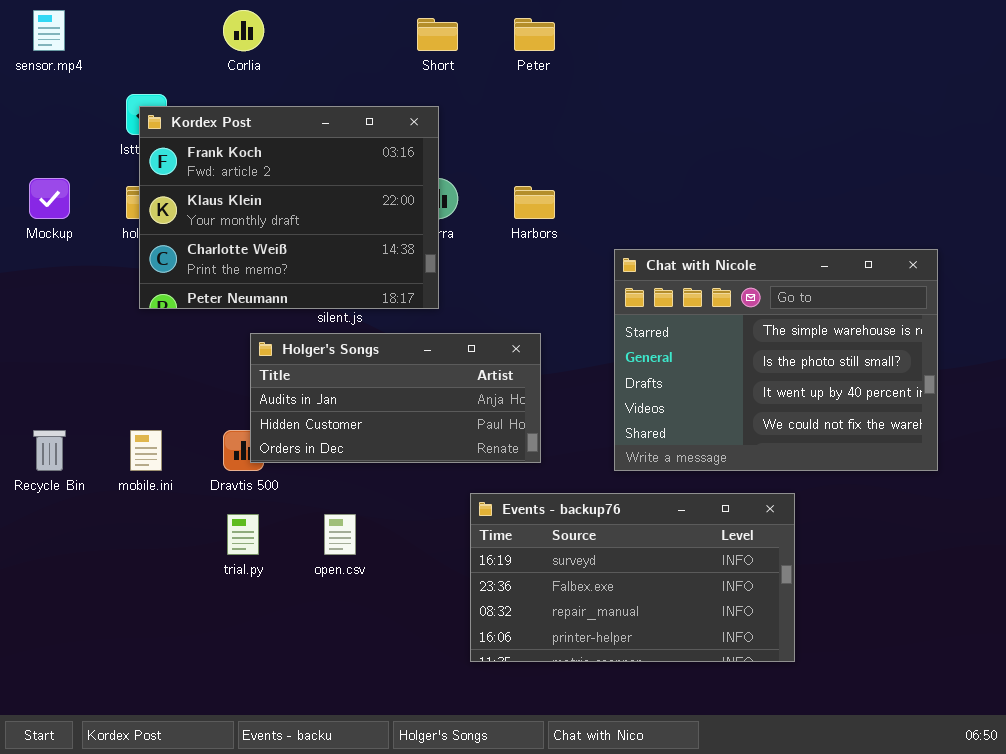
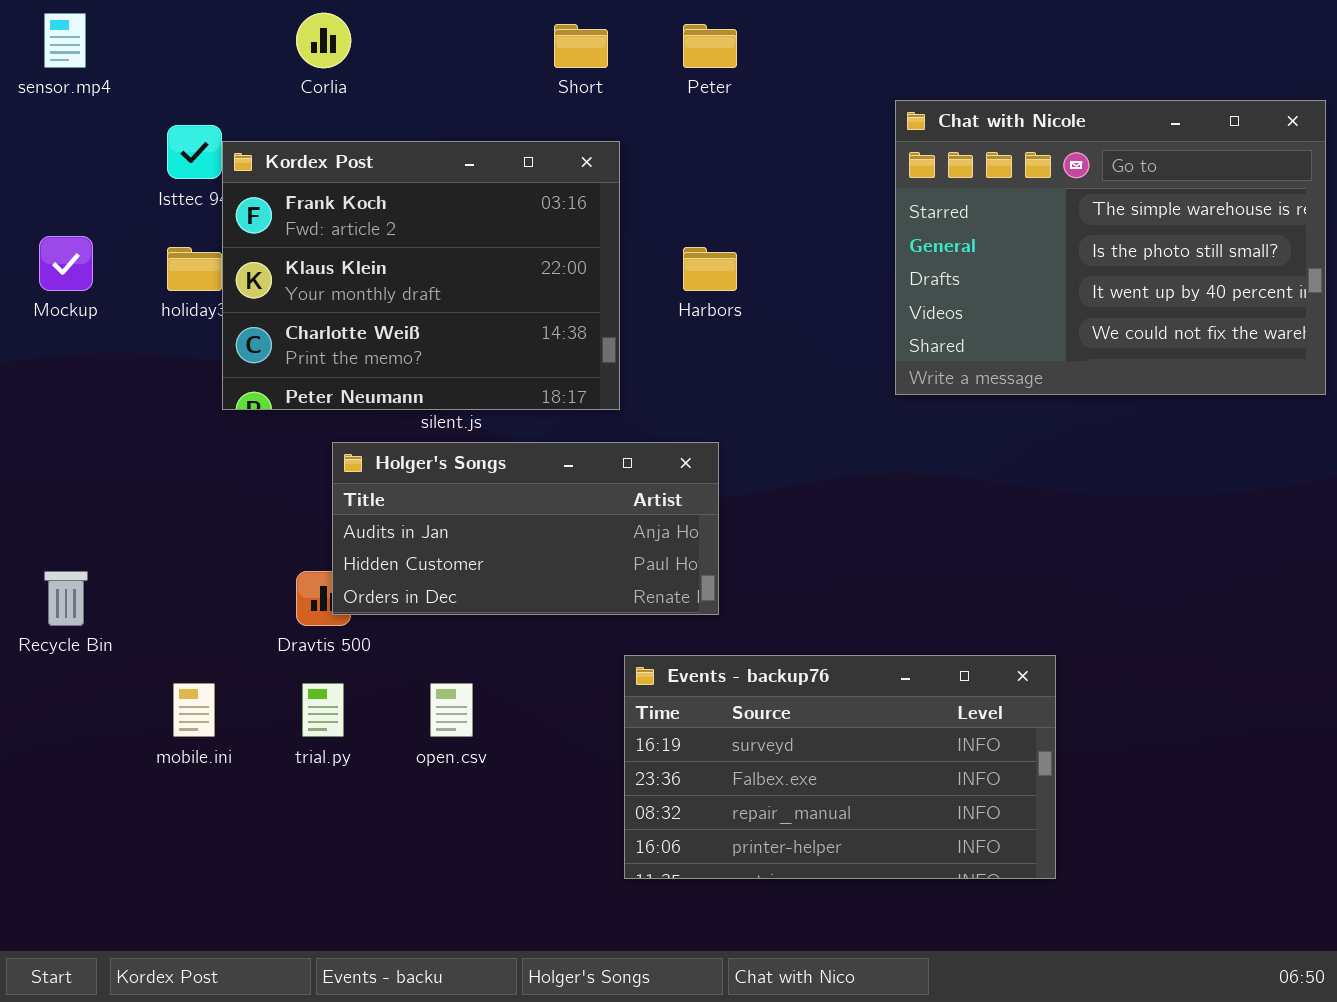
Kordex Post: [139,106,439,309] -> [222,141,620,410], moved
Chat with Nicole: [614,249,938,471] -> [895,100,1326,395], moved
mobile.ini: [130,430,162,471] -> [173,683,215,737], moved

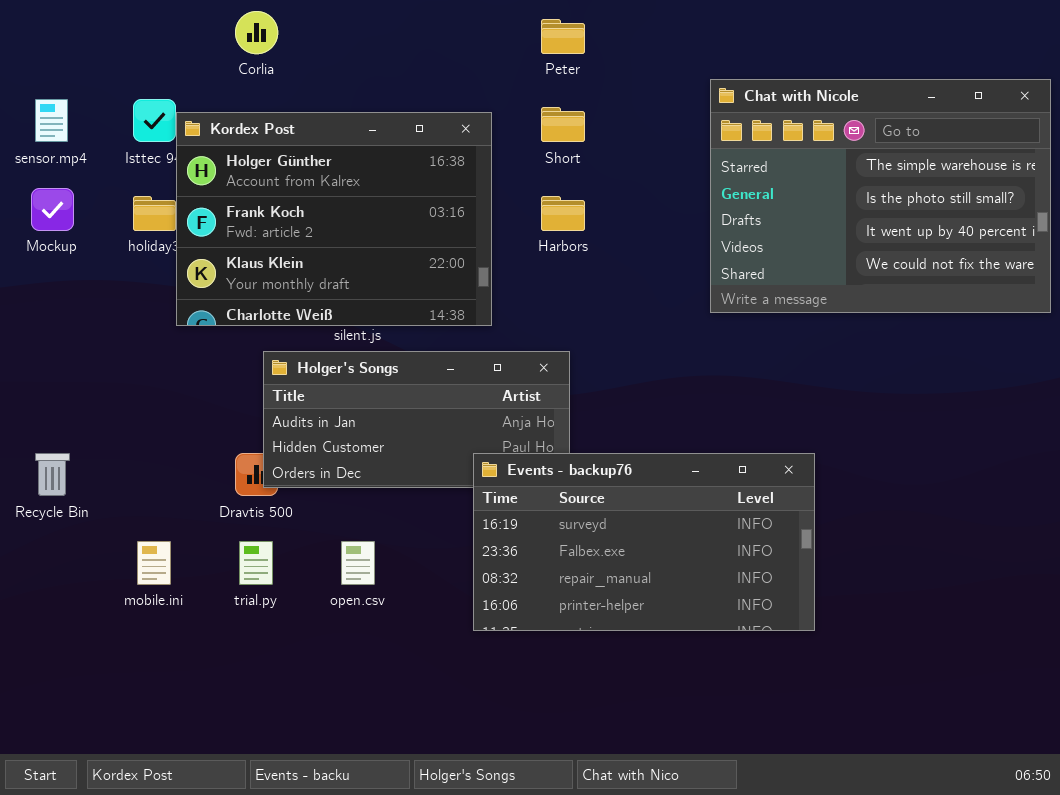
sensor.mp4: [44,13,86,68] -> [35,99,68,142], moved
Short: [554,24,608,68] -> [541,107,585,142], moved
Kordex Post: [222,141,620,410] -> [176,112,492,326], scrolled up 1 row
Events - backup76: [624,655,1056,879] -> [473,453,815,631], moved

